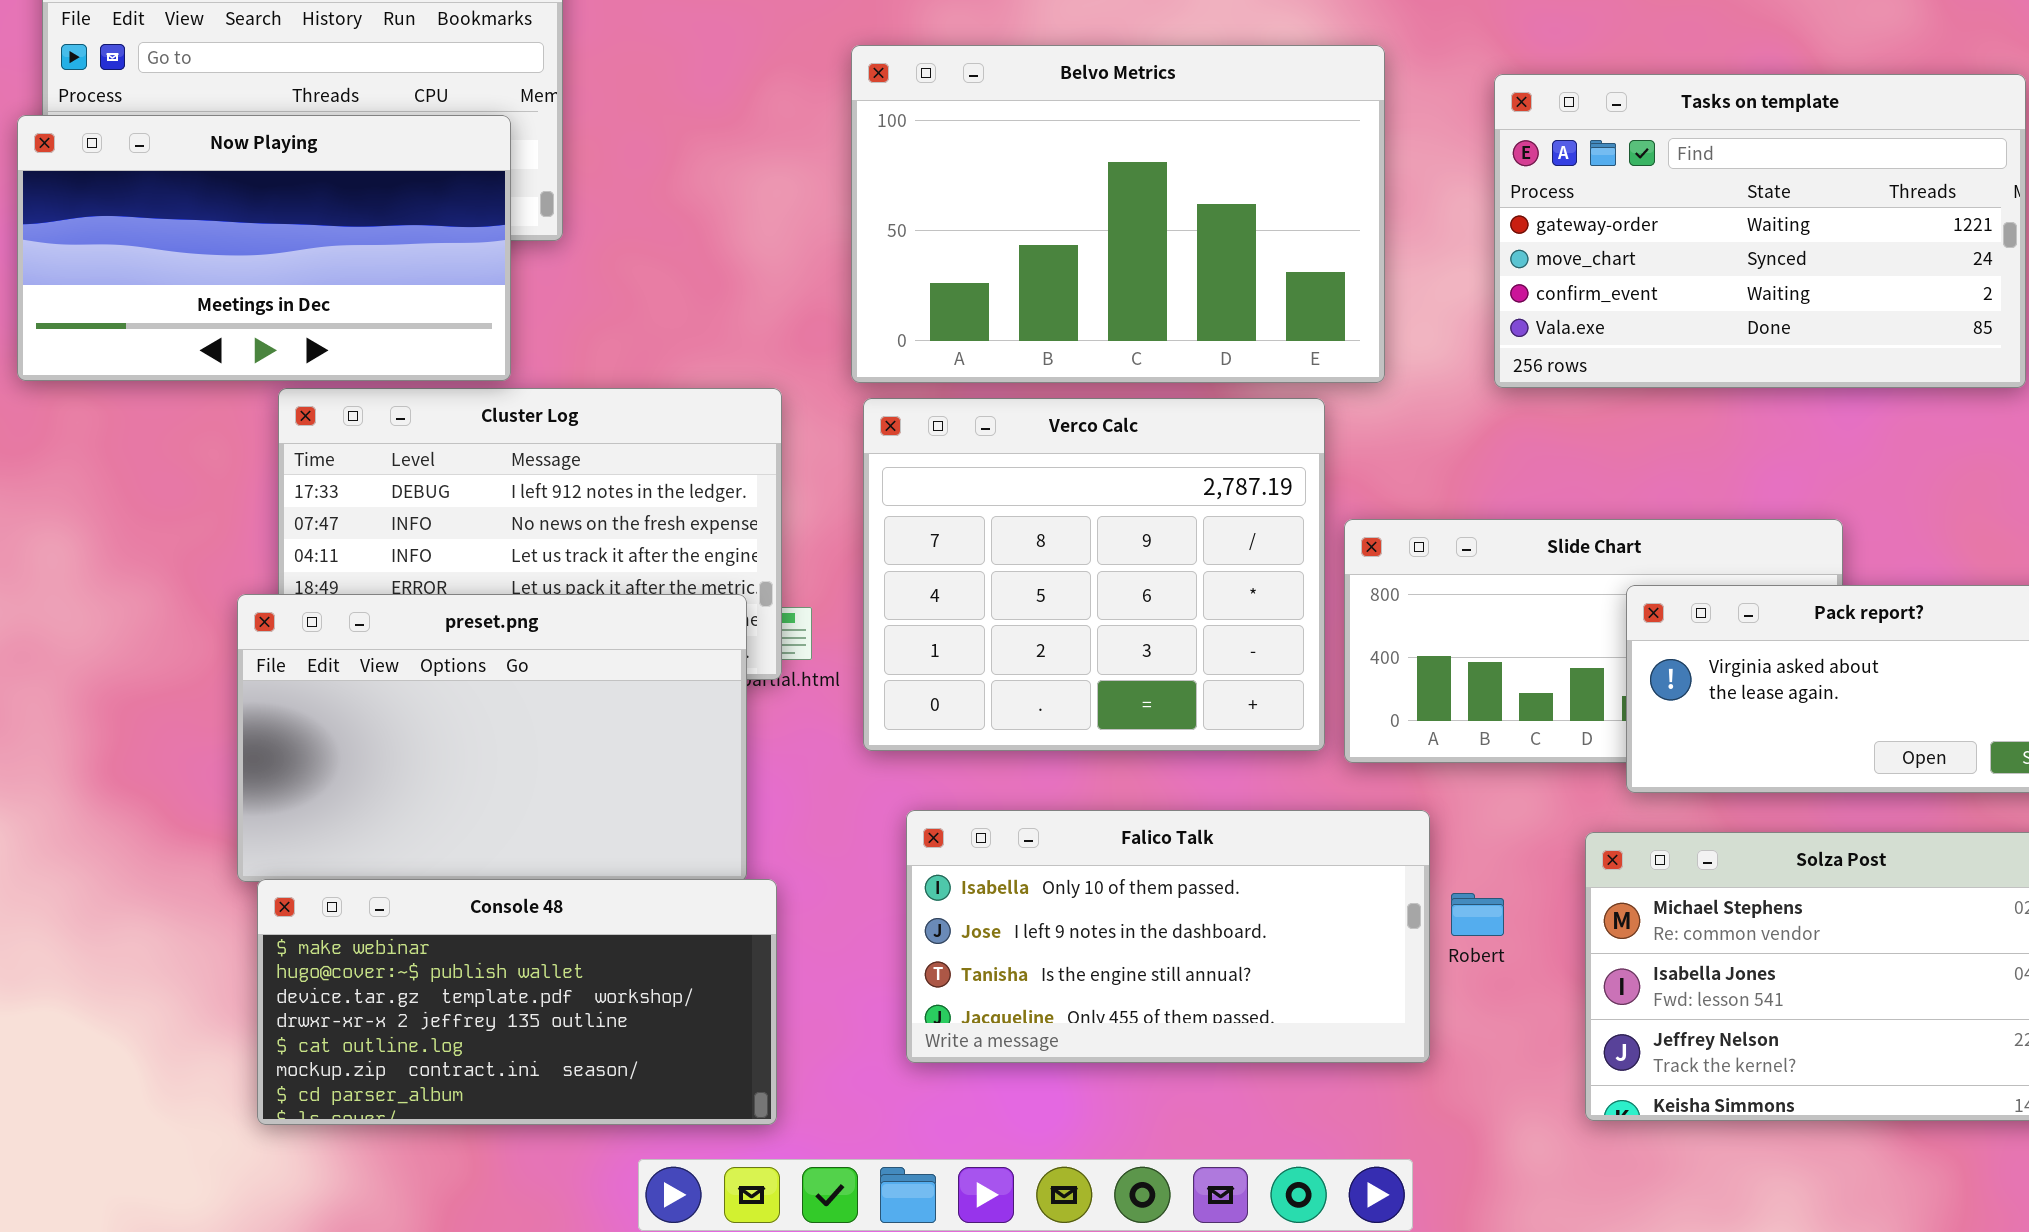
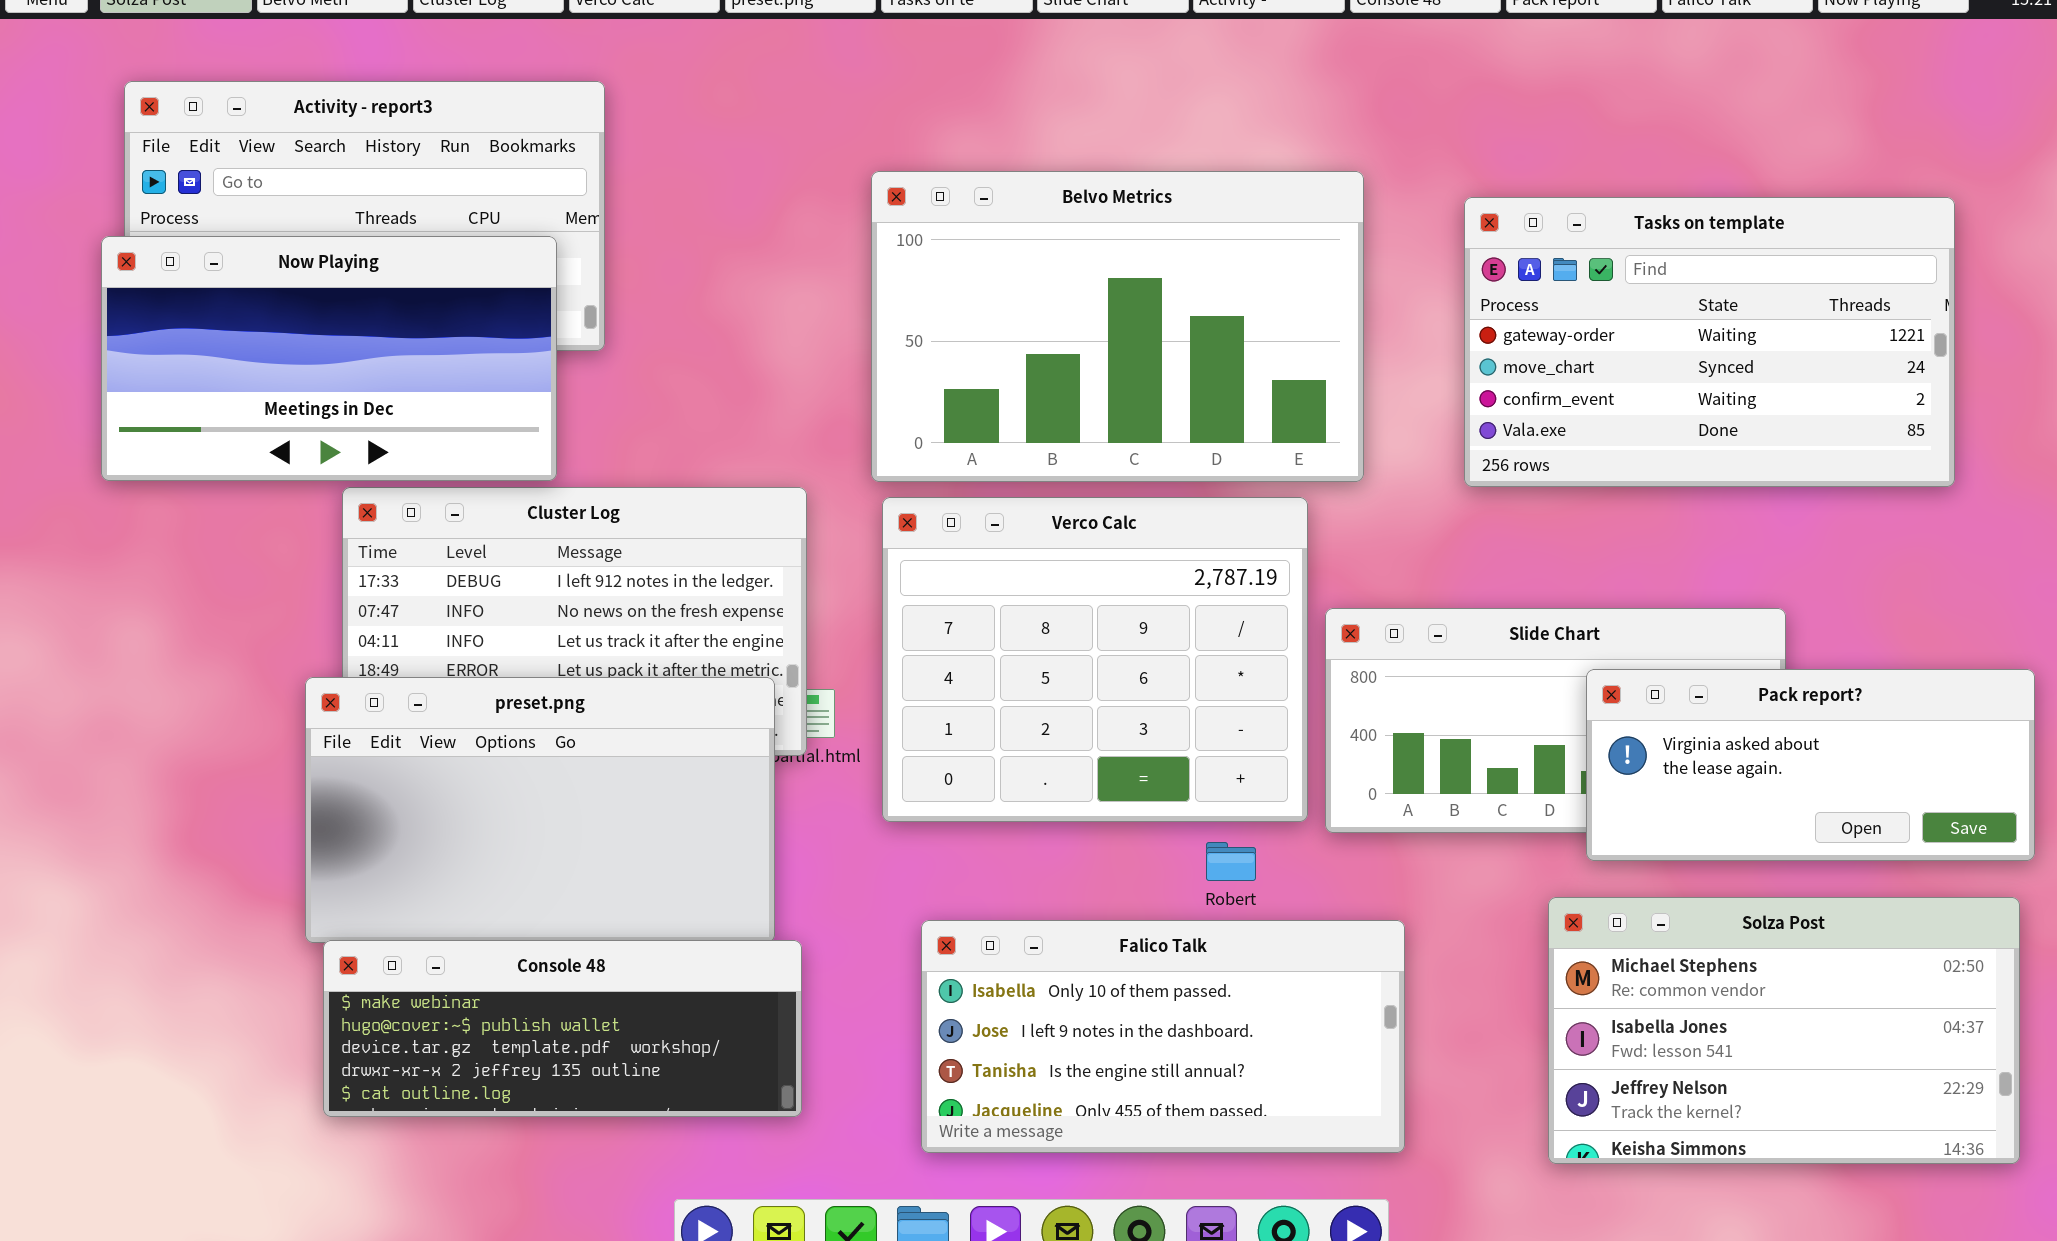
Falico Talk: [906,810,1430,1063] -> [921,920,1405,1153], moved
Console 48: [257,879,777,1125] -> [323,940,802,1117], resized
Robert: [1451,893,1504,936] -> [1206,842,1256,881], moved

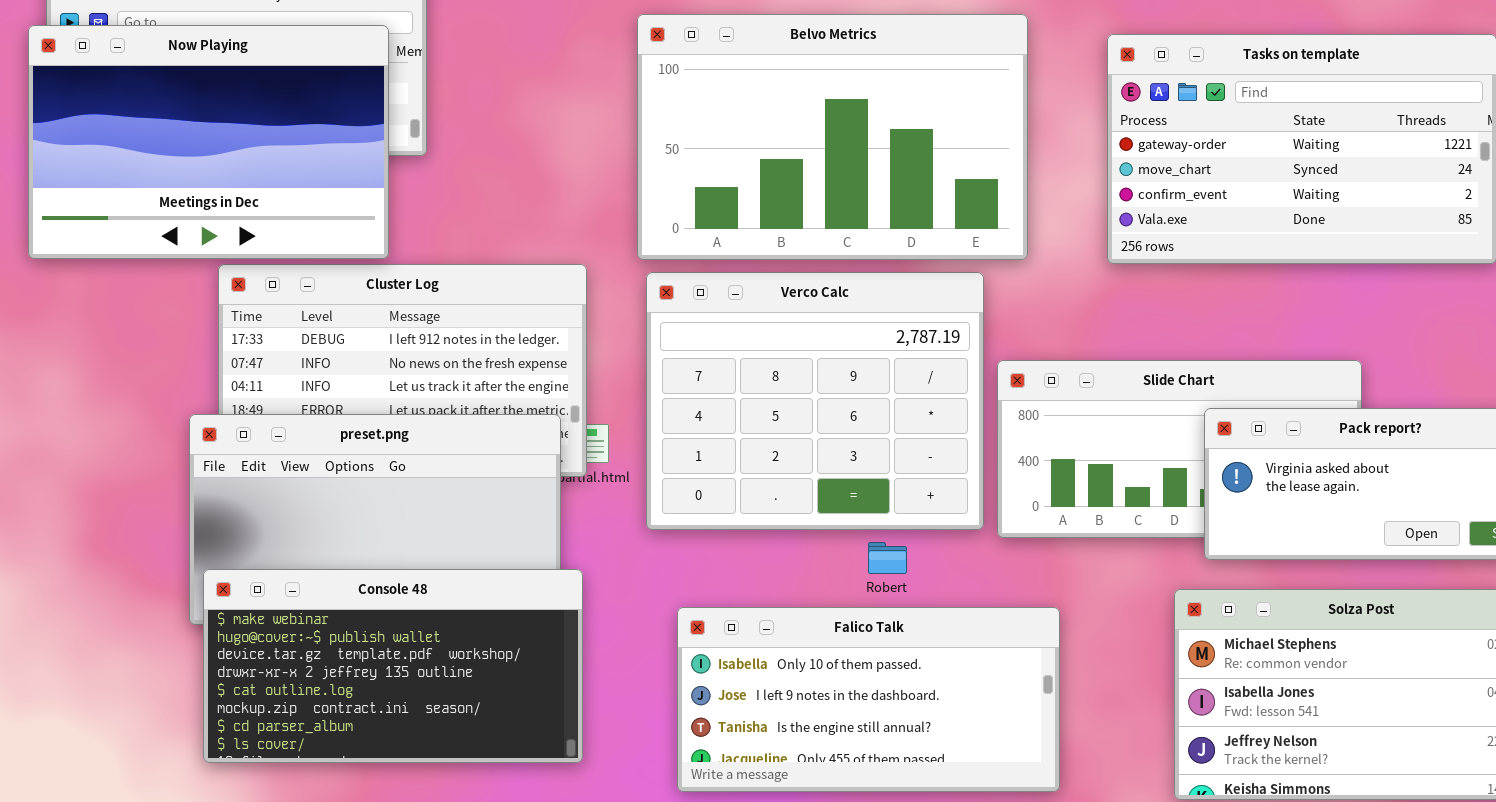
Now Playing: [101,236,557,481] -> [28,25,389,259], resized
Robert: [1206,842,1256,881] -> [868,542,907,574], moved
Console 48: [323,940,802,1117] -> [203,569,583,763], resized

